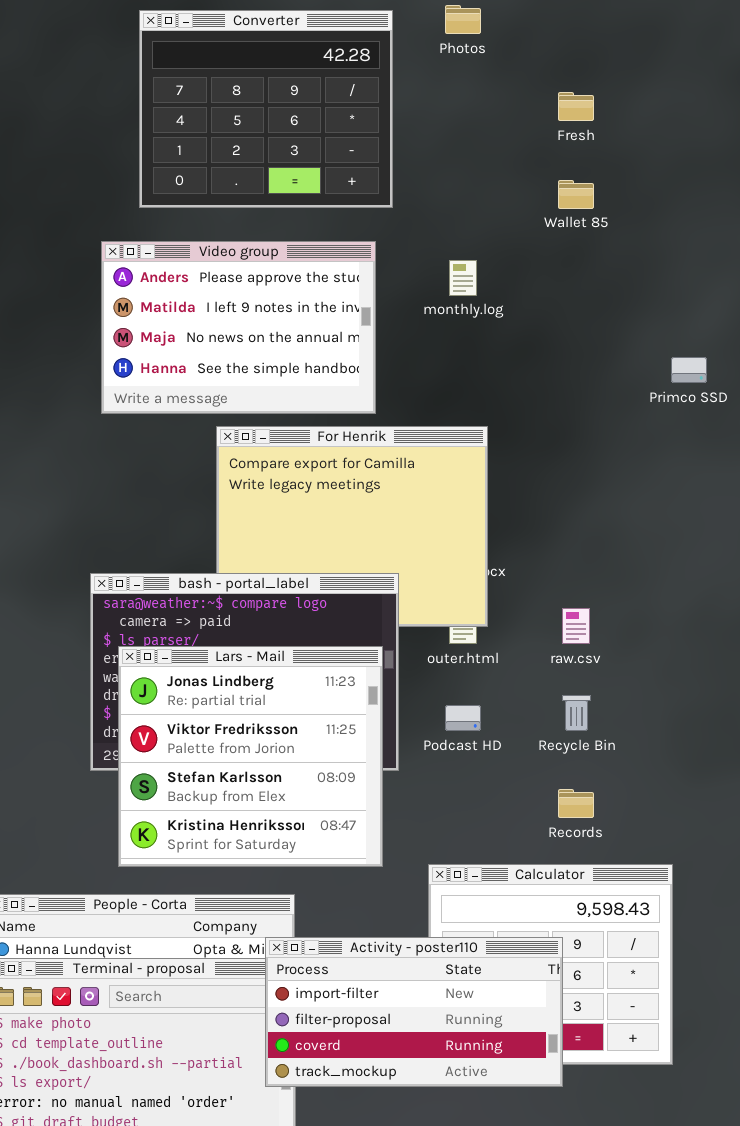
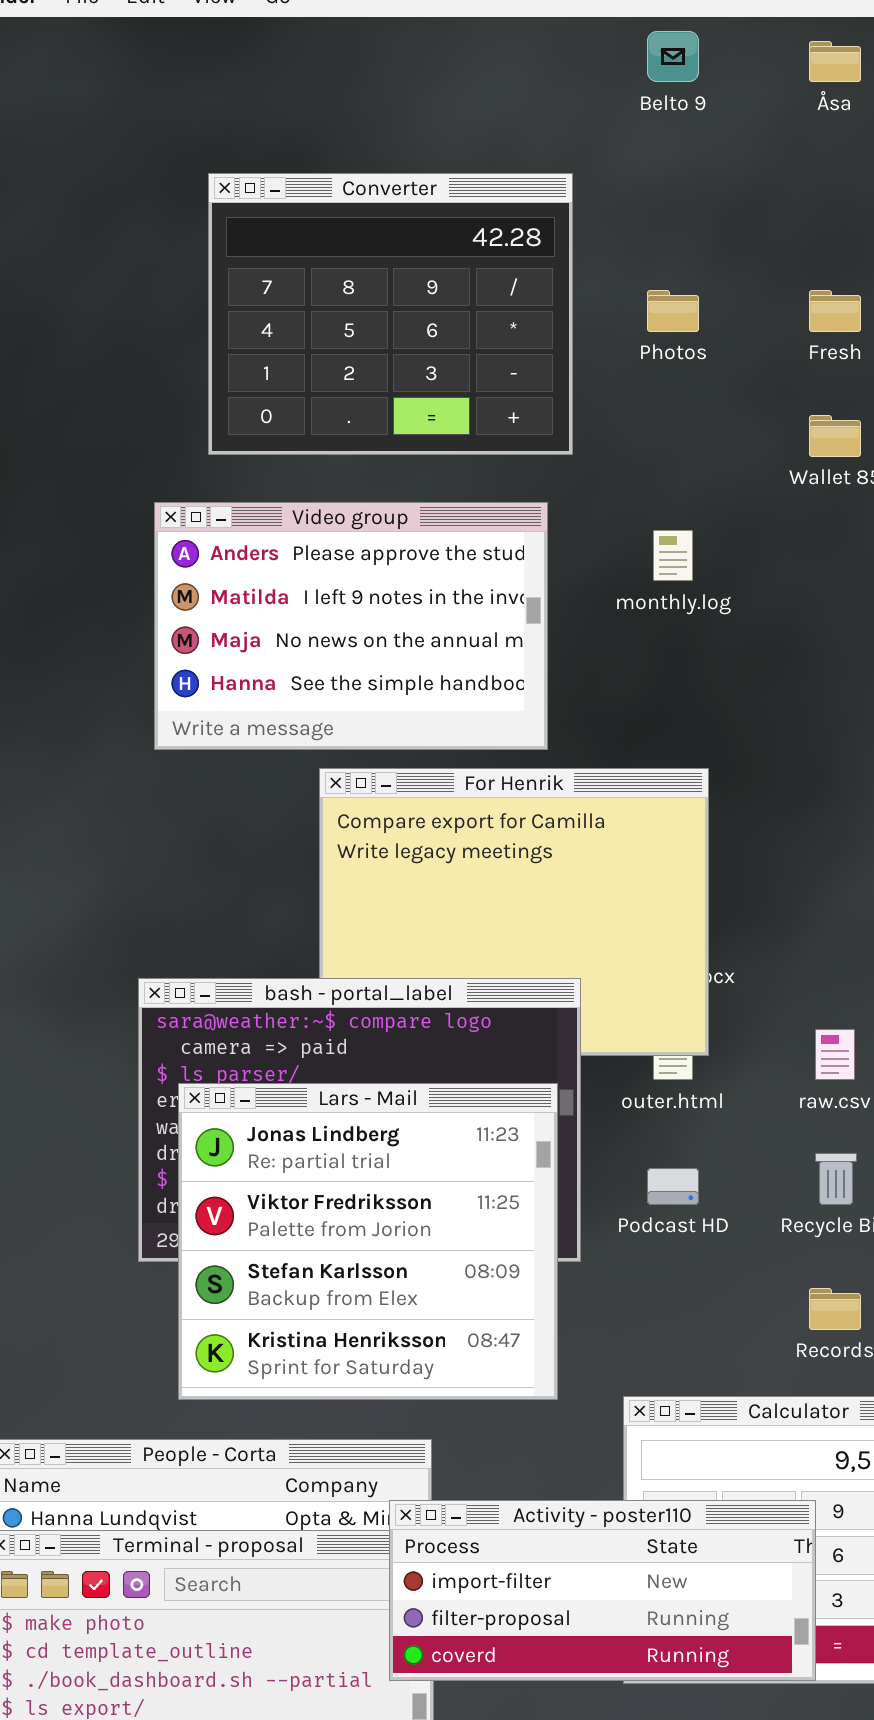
Photos: [445,5,481,34] -> [647,290,699,332], moved
Activity - poster110: [265,937,563,1087] -> [389,1500,816,1681], resized

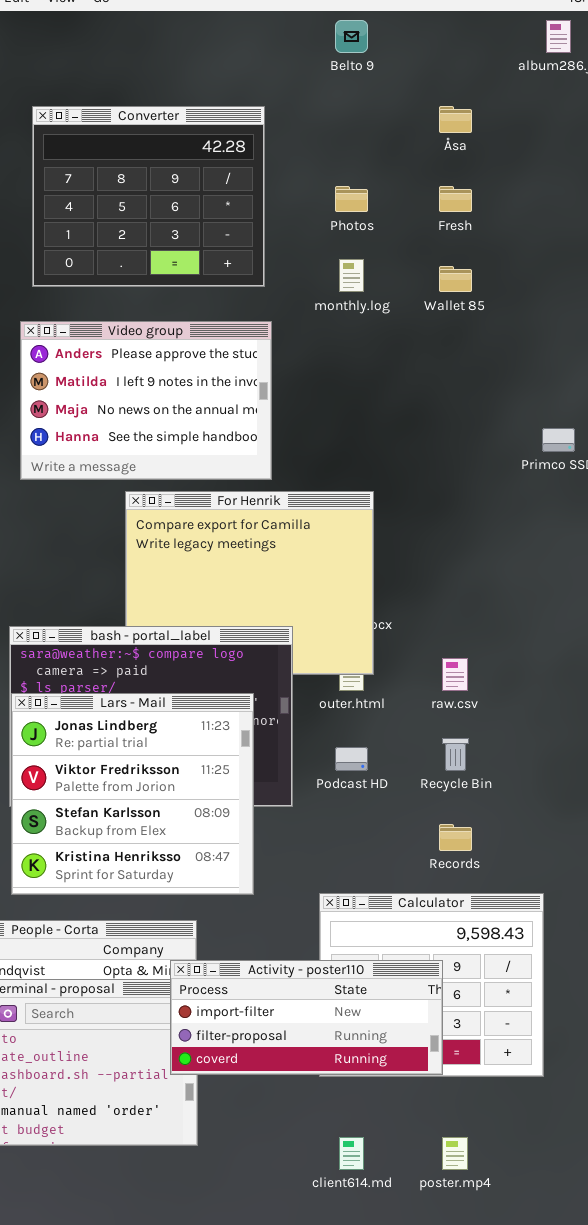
Åsa: [809,41,861,82] -> [439,106,472,133], moved
Converter: [208,173,573,455] -> [32,106,265,287], moved
monthly.log: [653,530,693,581] -> [339,259,364,292], moved
Lars - Mail: [178,1083,558,1400] -> [11,693,254,895], moved

